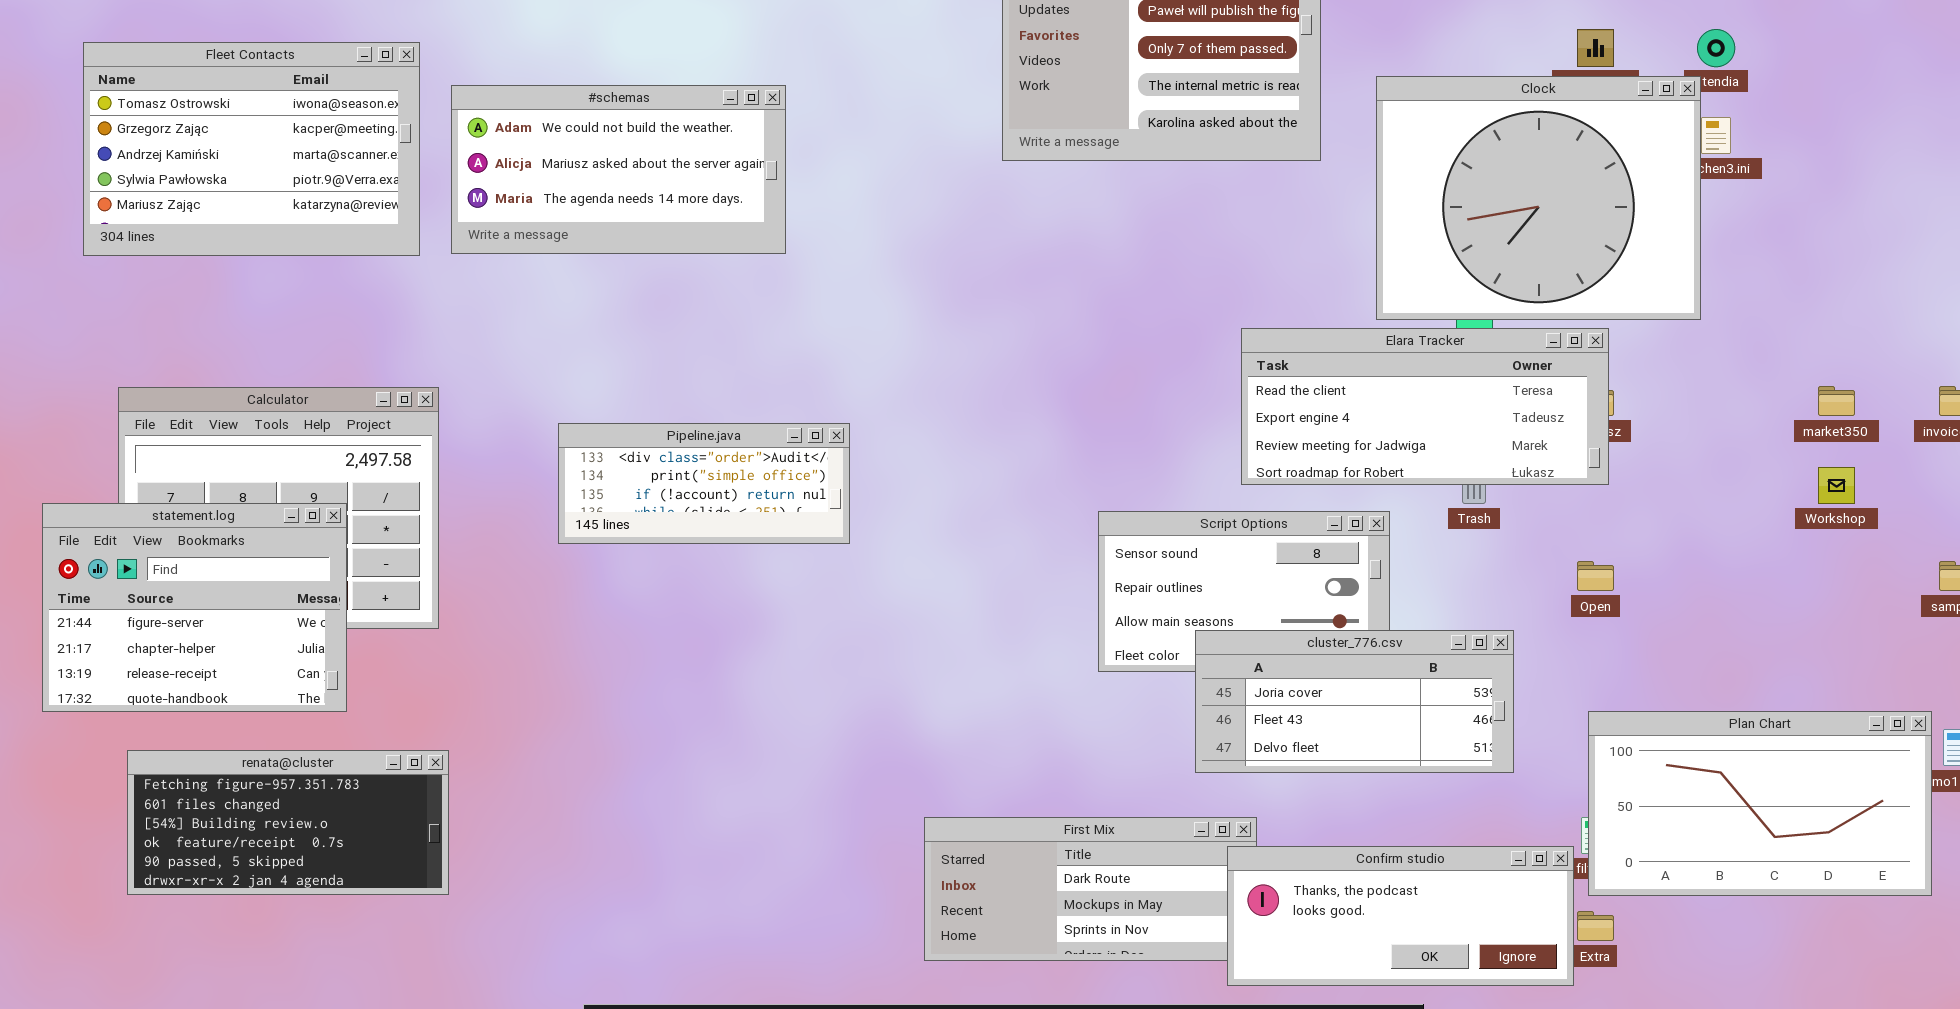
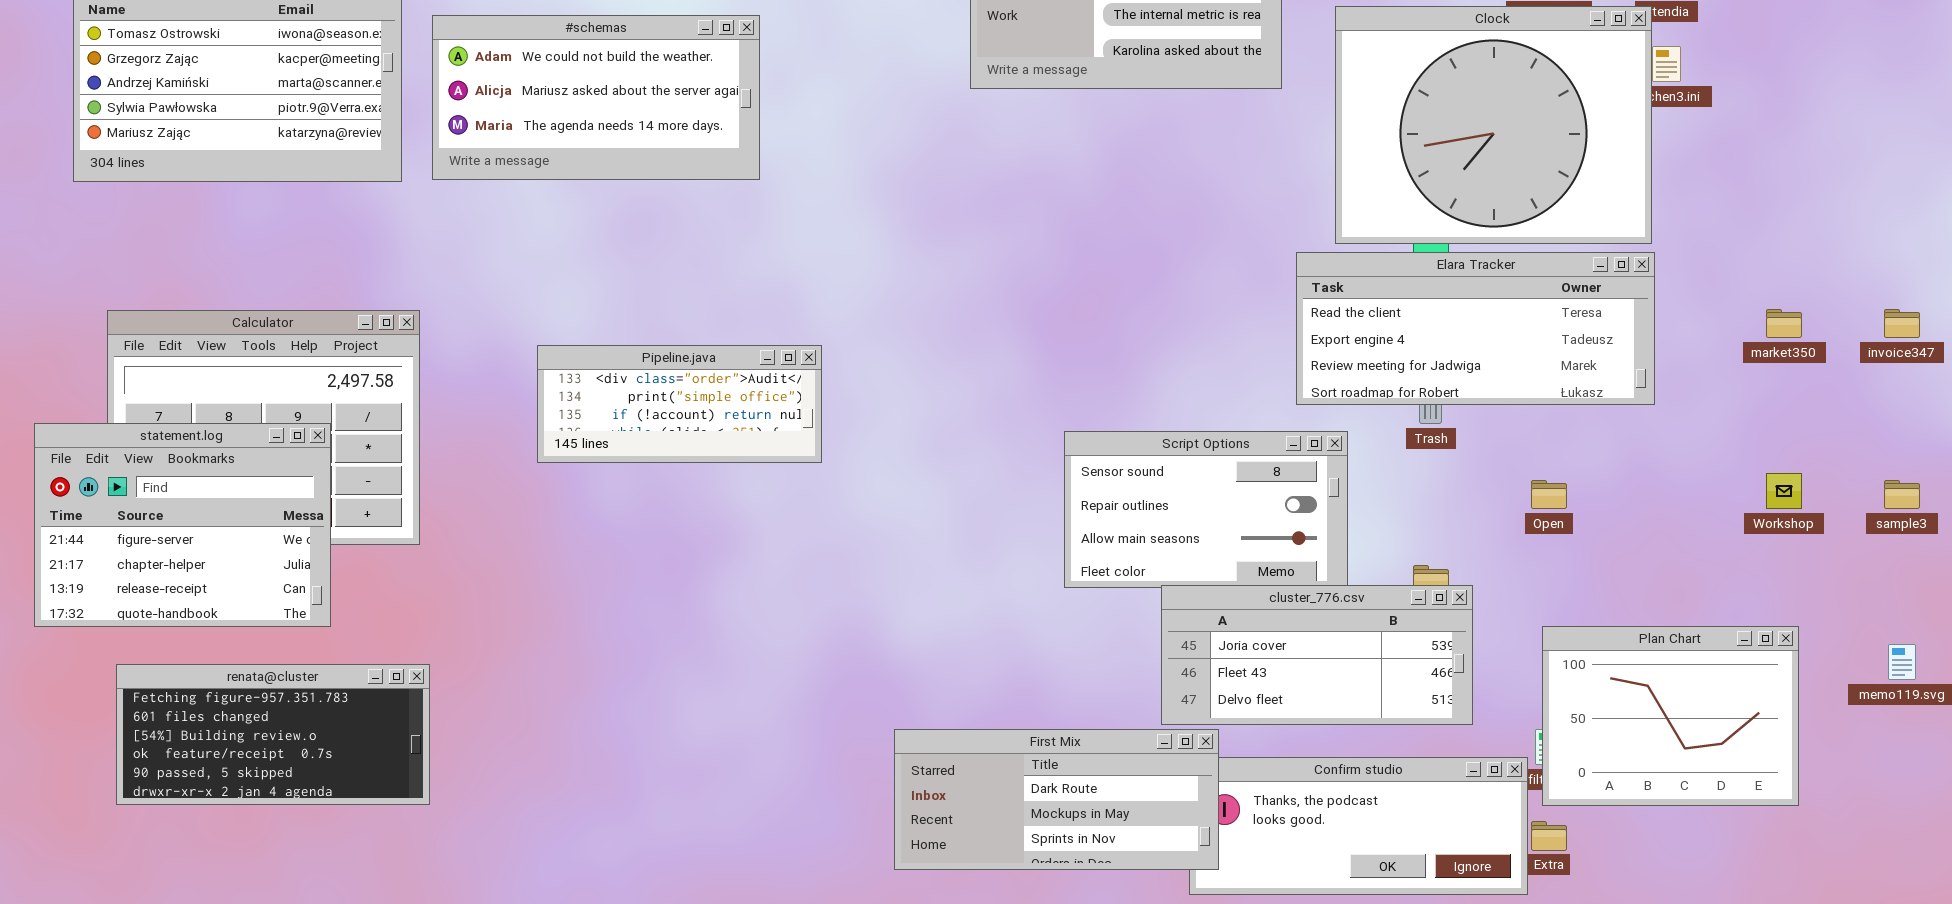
Elara Tracker: [1241,328,1609,485] -> [1296,252,1655,405], moved
Workshop: [1818,467,1855,504] -> [1766,473,1802,509], moved
cluster_776.csv: [1195,630,1514,773] -> [1161,585,1473,725], moved
Plan Chart: [1588,711,1932,896] -> [1542,626,1799,806], resized
First Mix: [924,817,1257,961] -> [894,729,1219,870], raised

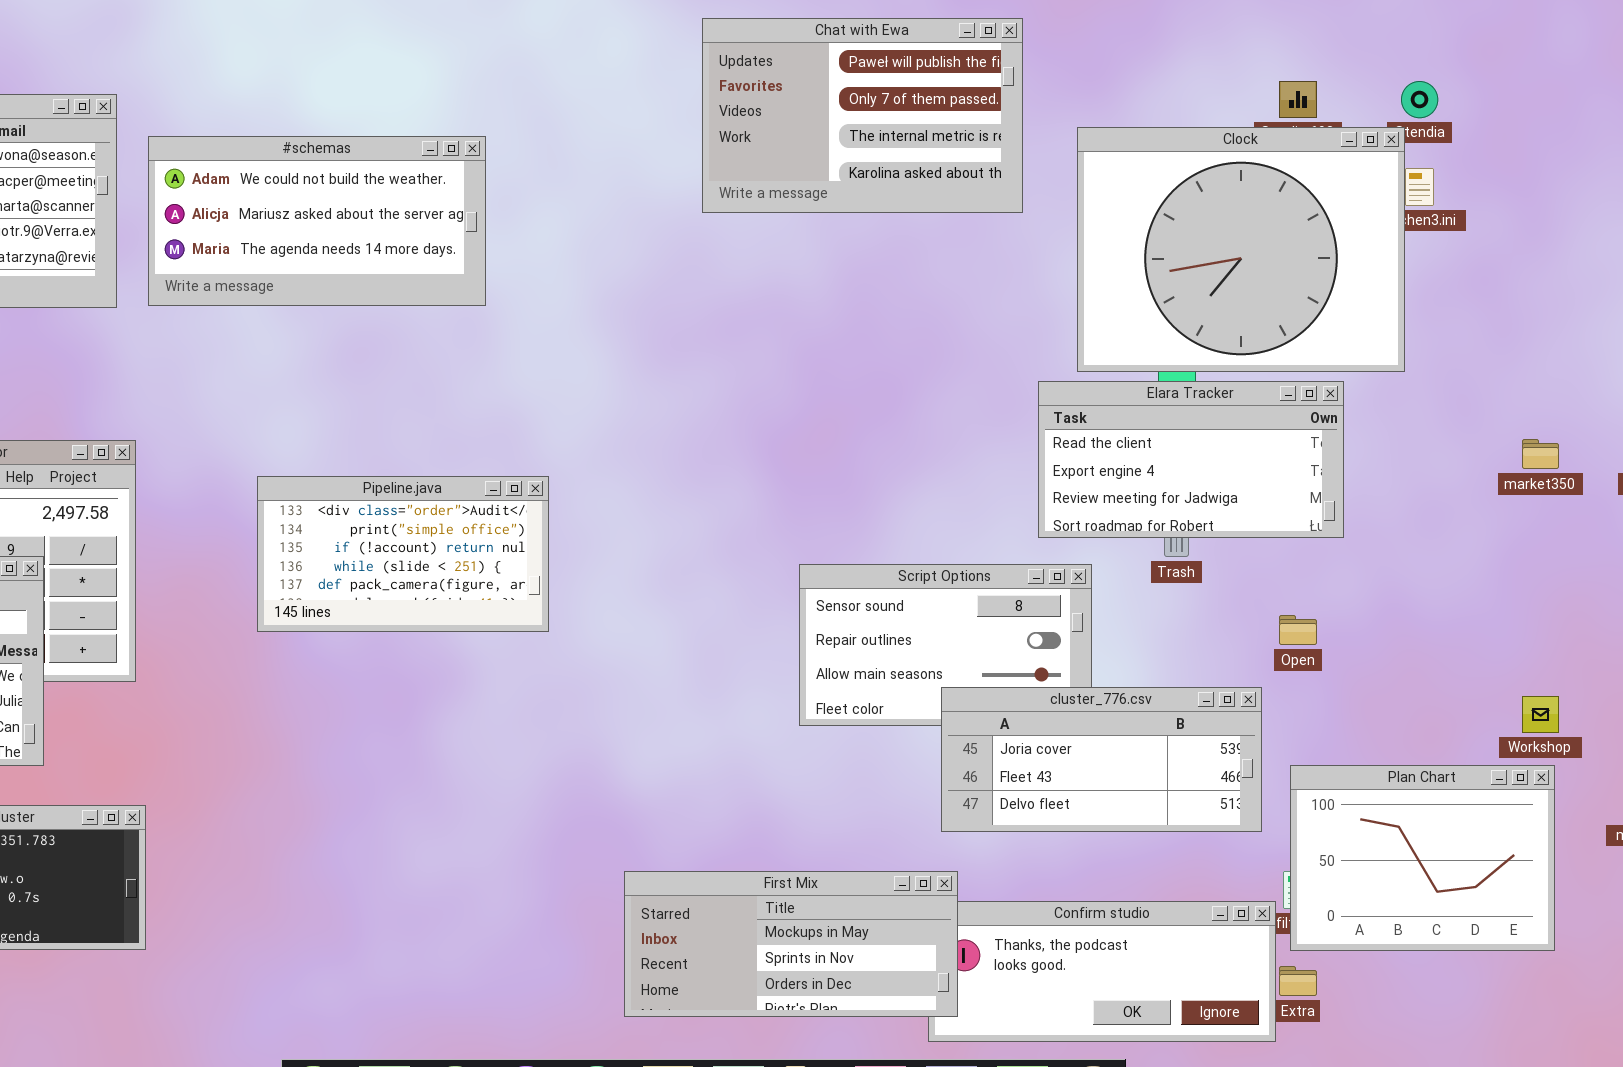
Elara Tracker: [1296,252,1655,405] -> [1038,381,1344,538], resized
Pipeline.java: [537,345,822,463] -> [257,476,549,632], resized
Workshop: [1766,473,1802,509] -> [1522,696,1559,733], moved
cluster_776.csv: [1161,585,1473,725] -> [941,687,1262,832], moved
First Mix: [894,729,1219,870] -> [624,871,958,1017], scrolled down 1 row

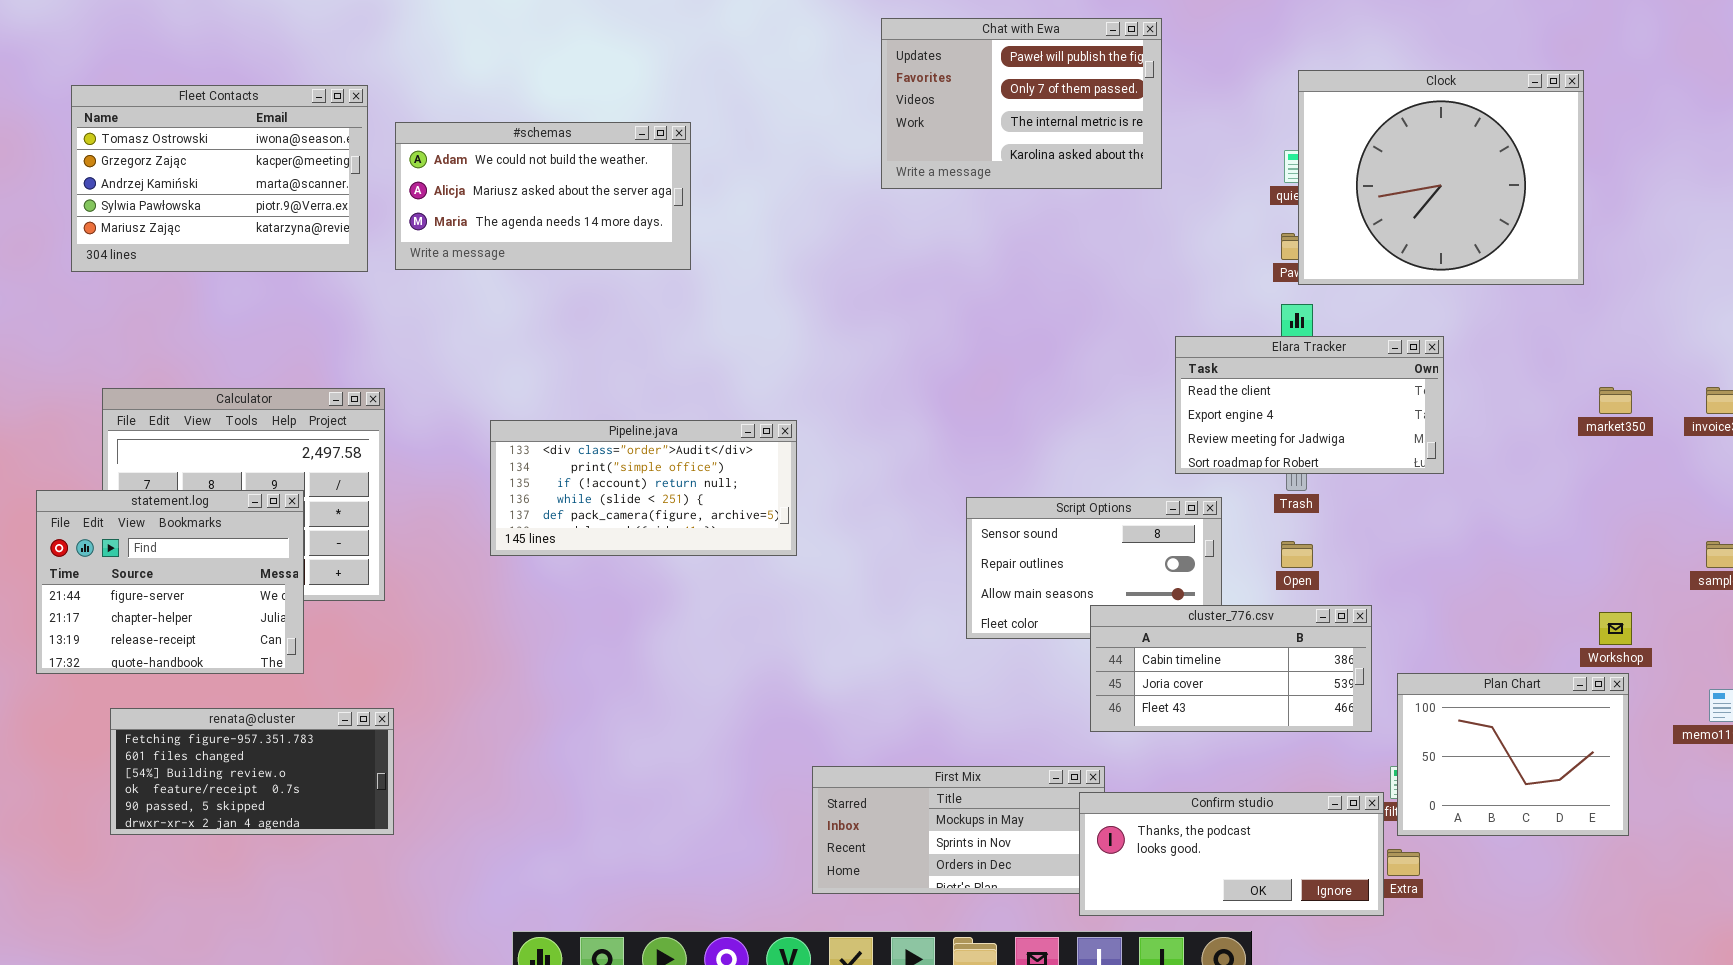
Clock: [1077,127,1405,372] -> [1298,70,1584,285], moved
Pipeline.java: [257,476,549,632] -> [490,420,797,556], resized
Open: [1279,615,1317,645] -> [1281,541,1313,568], moved
cluster_776.csv: [941,687,1262,832] -> [1090,605,1372,732], scrolled up 1 row
Confirm studio: [928,901,1276,1042] -> [1079,792,1384,916], raised

